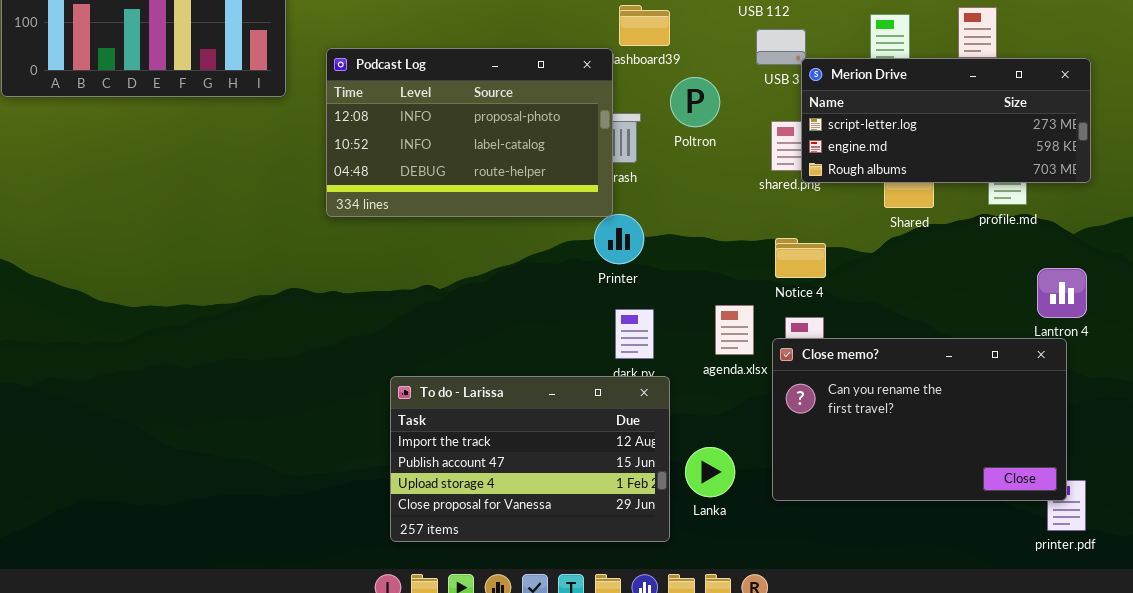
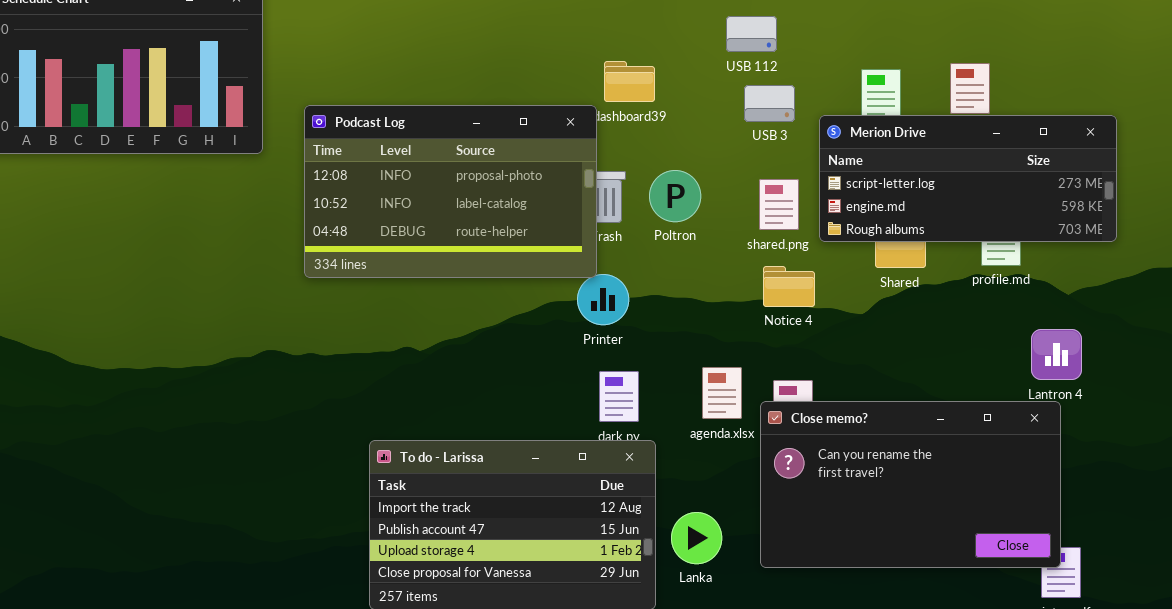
Merion Drive: [801,58,1091,183] -> [819,115,1117,242], moved
Poltron: [670,77,720,127] -> [649,170,701,222], moved
Notice 4: [775,238,826,278] -> [763,266,815,307], moved

